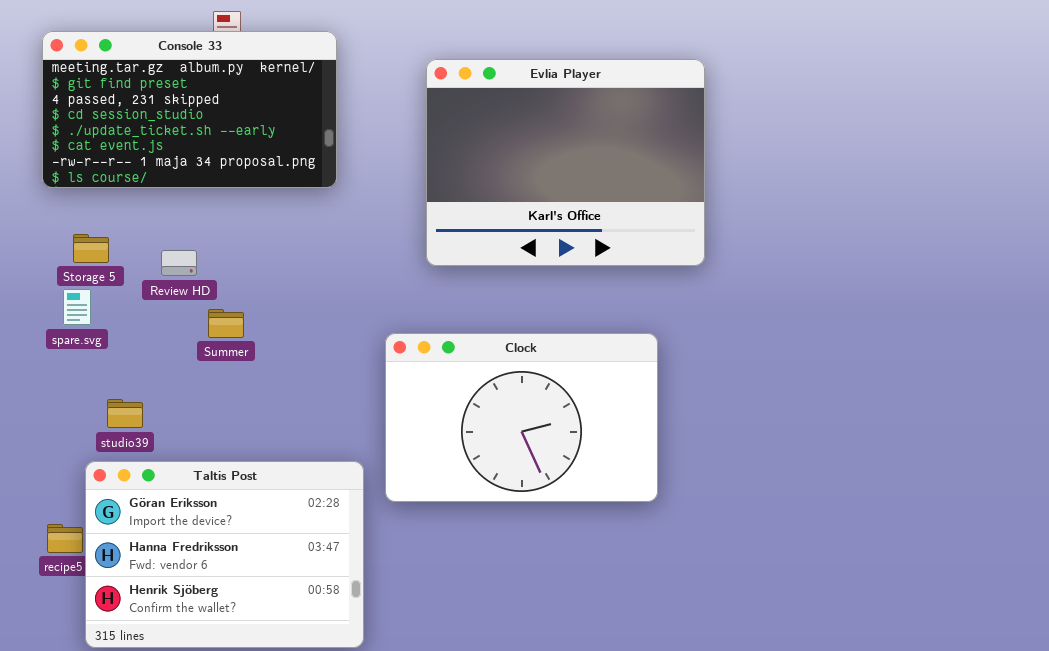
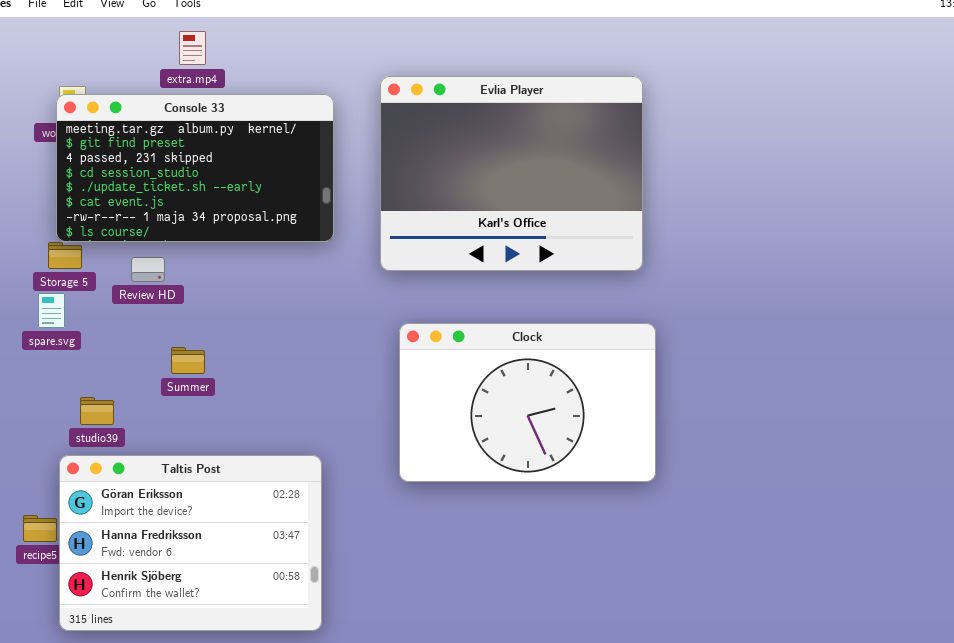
Console 33: [42,31,337,188] -> [56,94,334,242], moved
Summer: [208,309,244,338] -> [171,347,205,374], moved
Clock: [385,333,658,502] -> [399,323,656,482], moved

